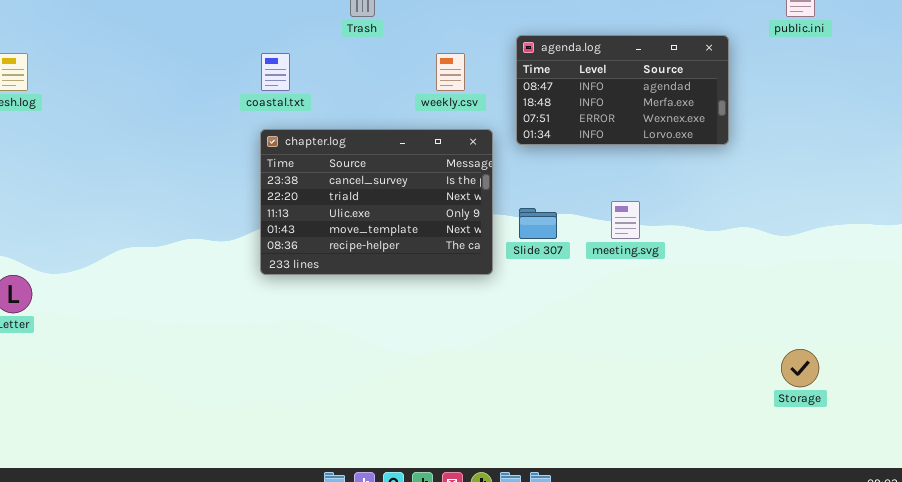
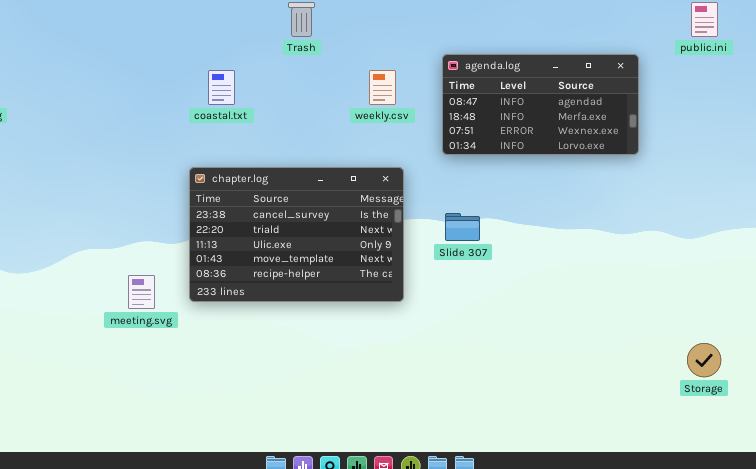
chapter.log: [260,129,493,275] -> [189,167,404,302], moved
meeting.svg: [611,201,640,239] -> [128,275,155,309], moved

